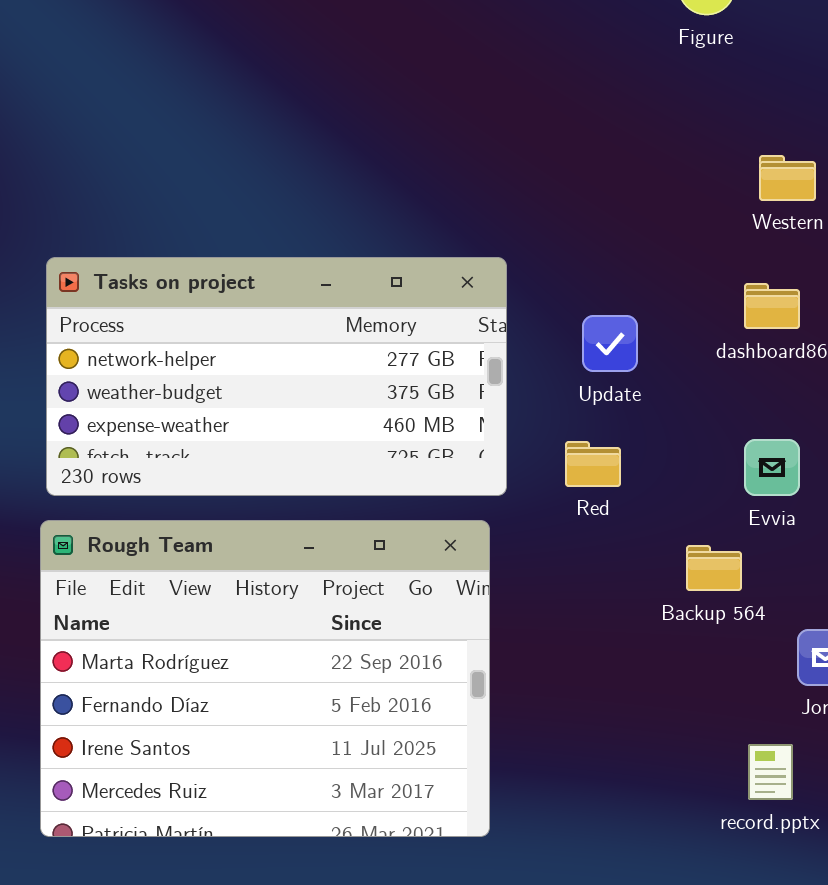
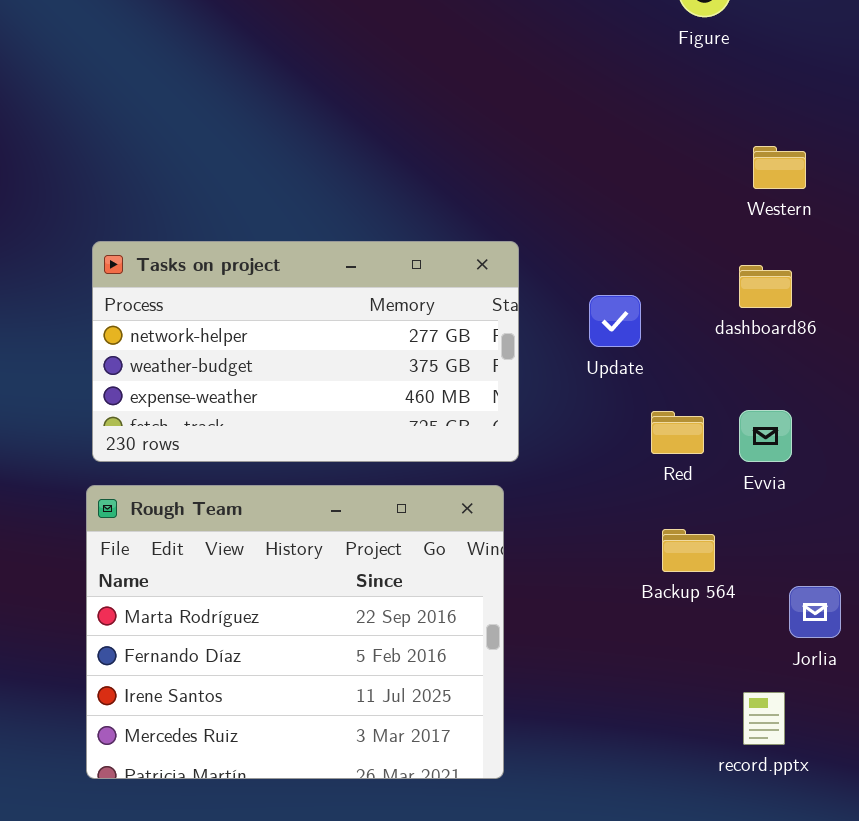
Red: [565,441,621,487] -> [651,411,704,454], moved
Backup 564: [686,545,742,591] -> [662,529,715,572], moved

